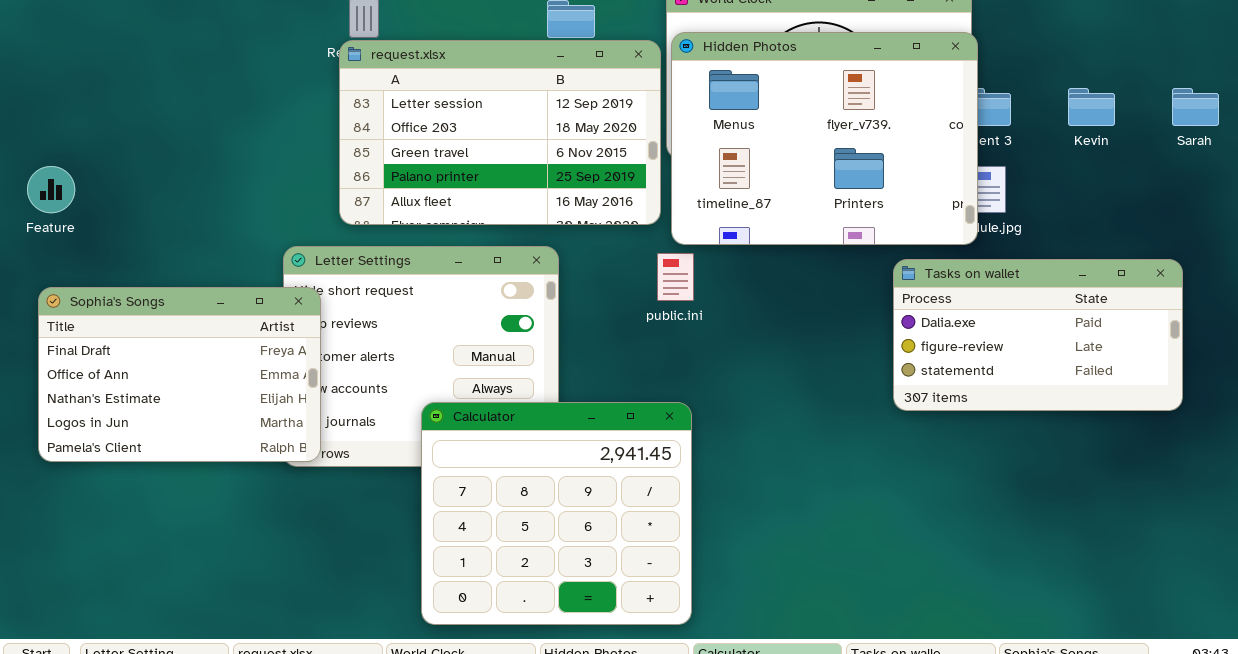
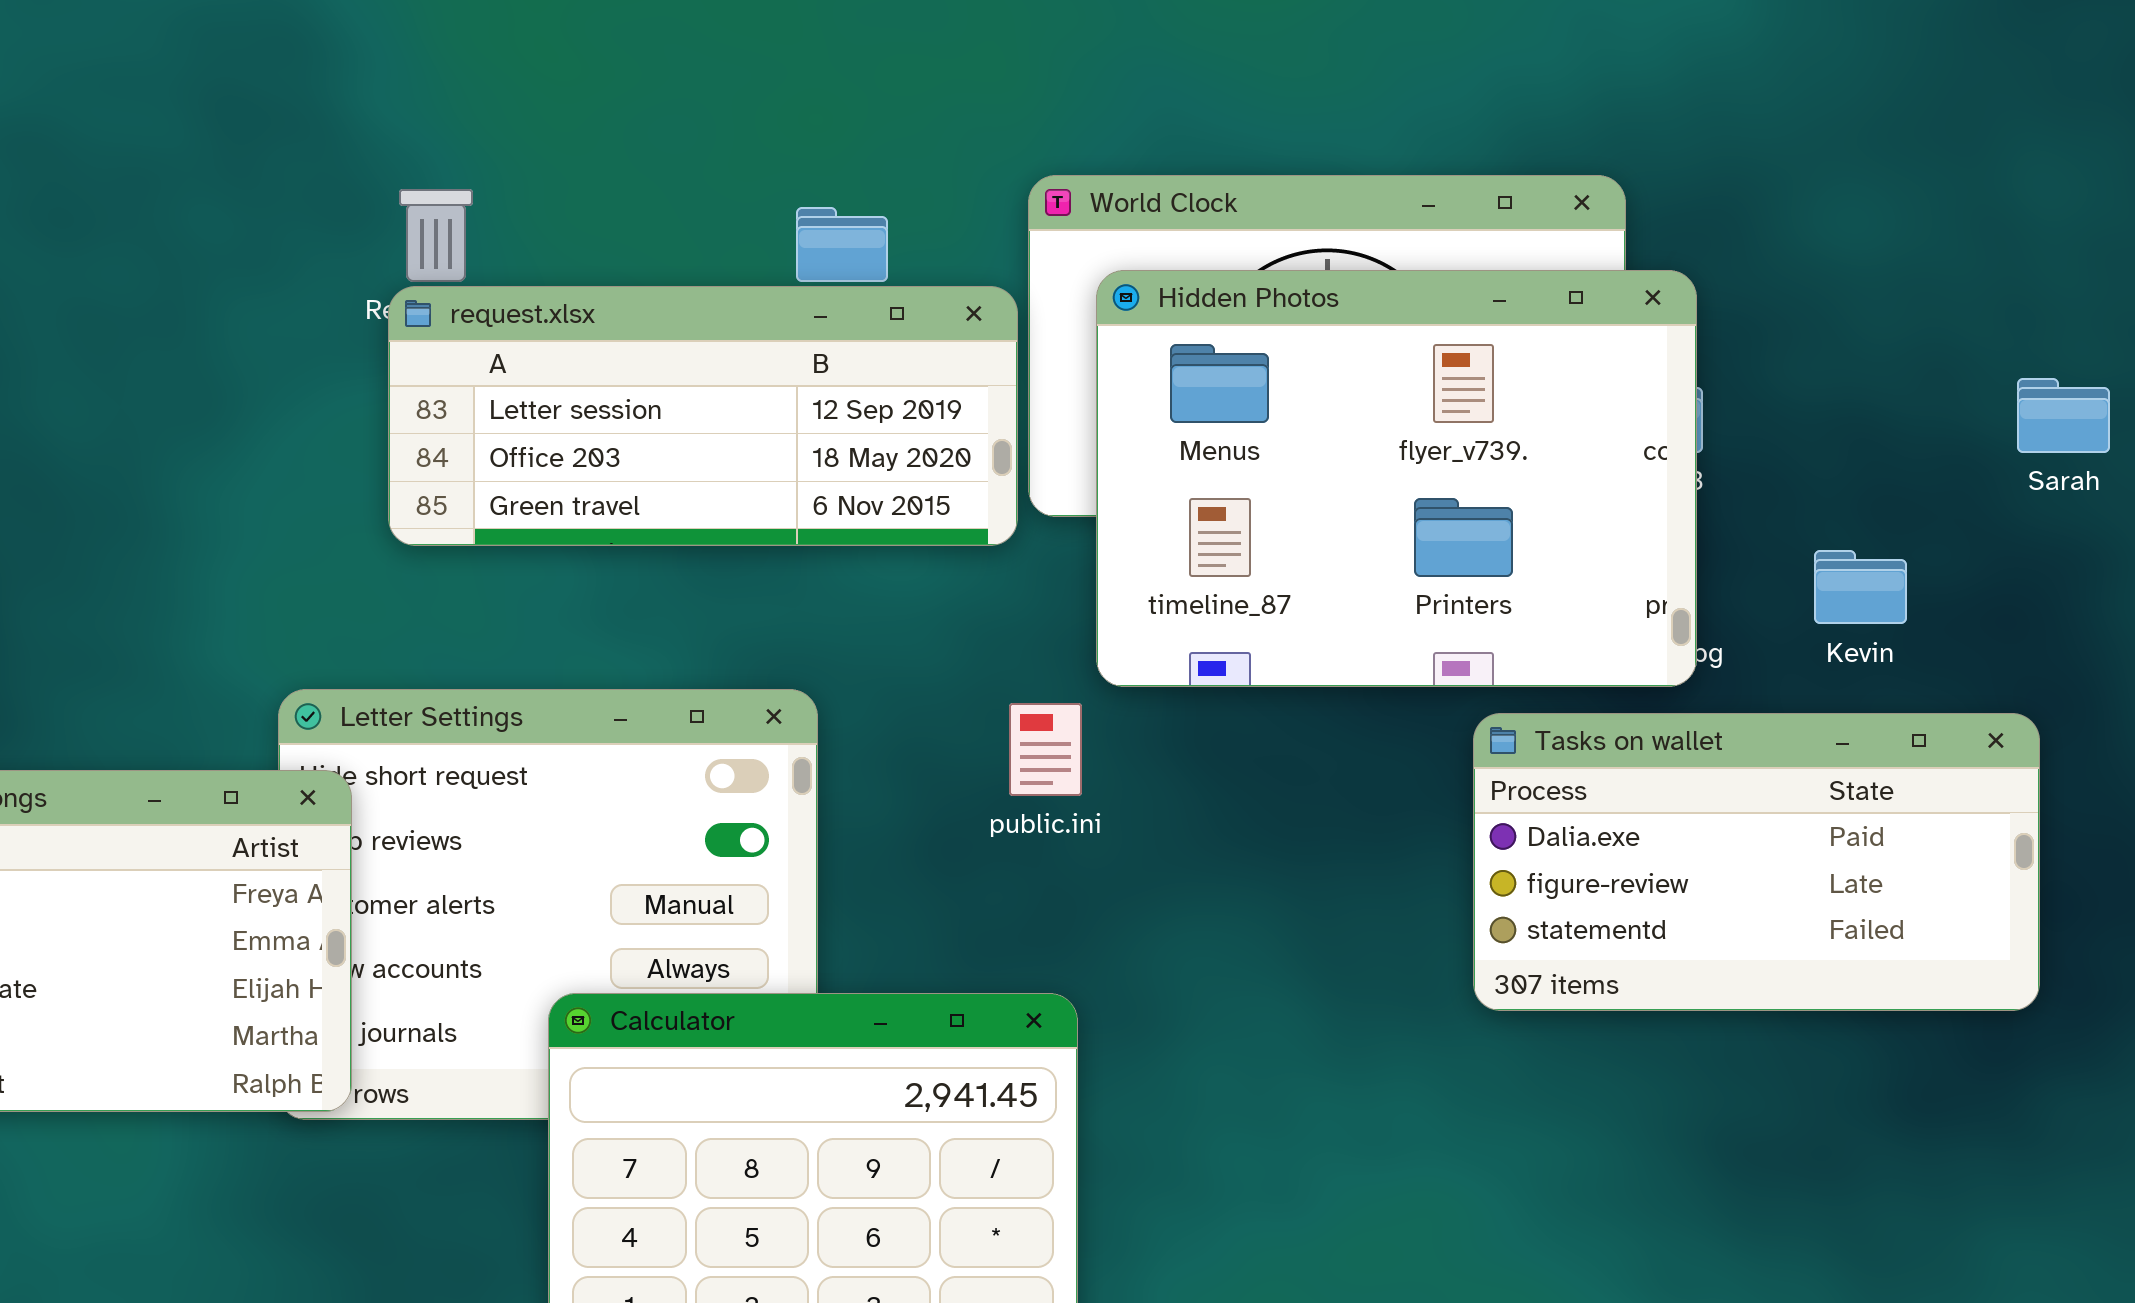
Hidden Photos: [671,32,978,245] -> [1096,270,1697,687], moved
request.xlsx: [339,40,661,225] -> [388,286,1018,546], resized
Kevin: [1068,88,1115,126] -> [1814,550,1907,624], moved

